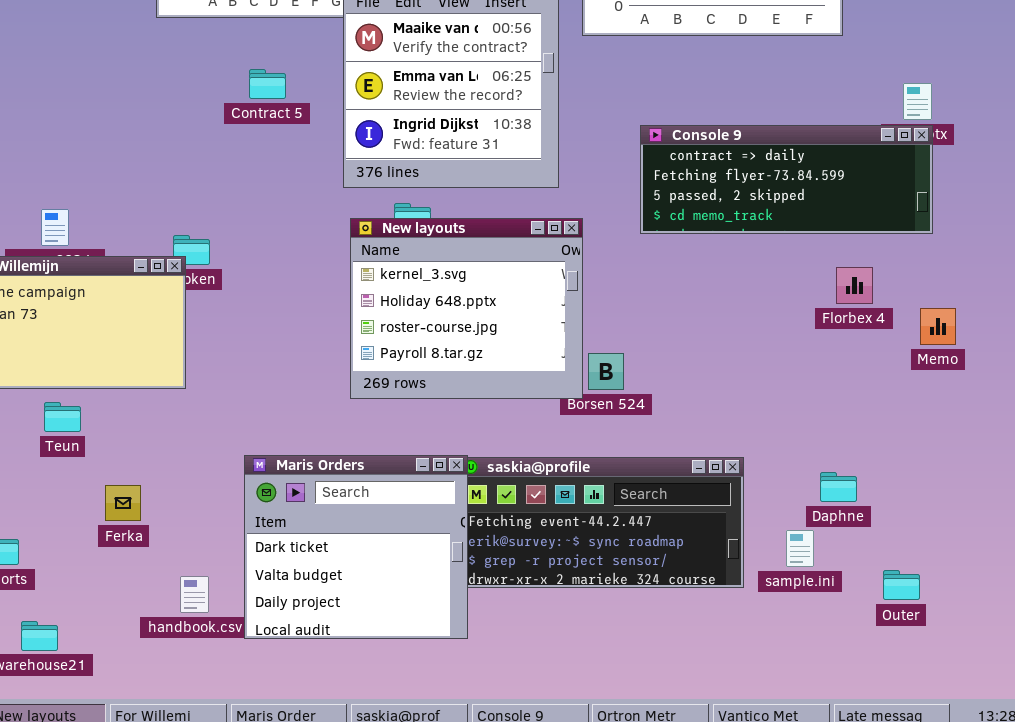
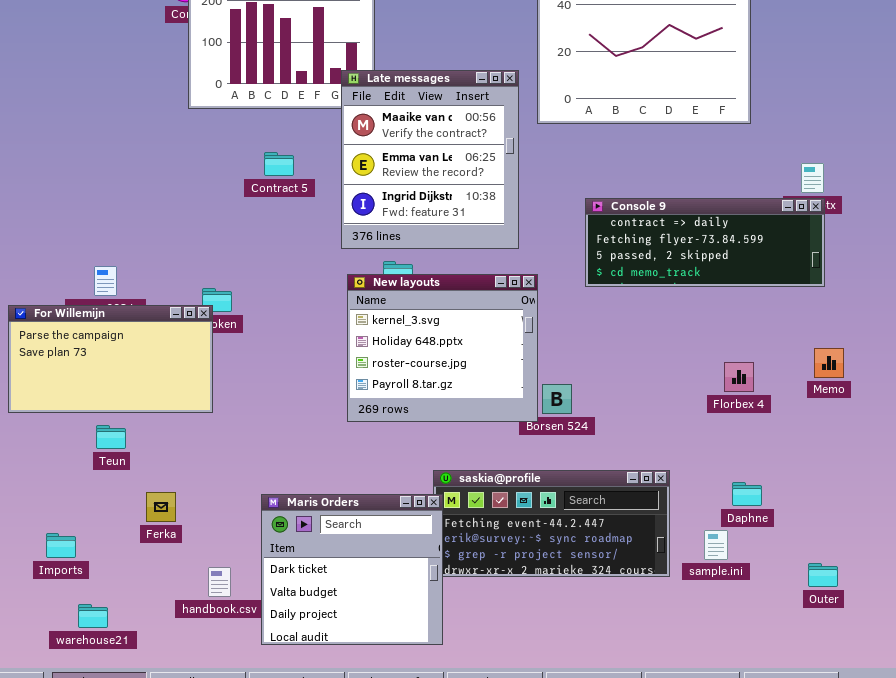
Florbex 4: [836,267,873,304] -> [724,362,754,392], moved
Maris Orders: [244,455,468,639] -> [261,494,443,645], moved
Outer: [883,570,920,600] -> [808,563,838,587], moved

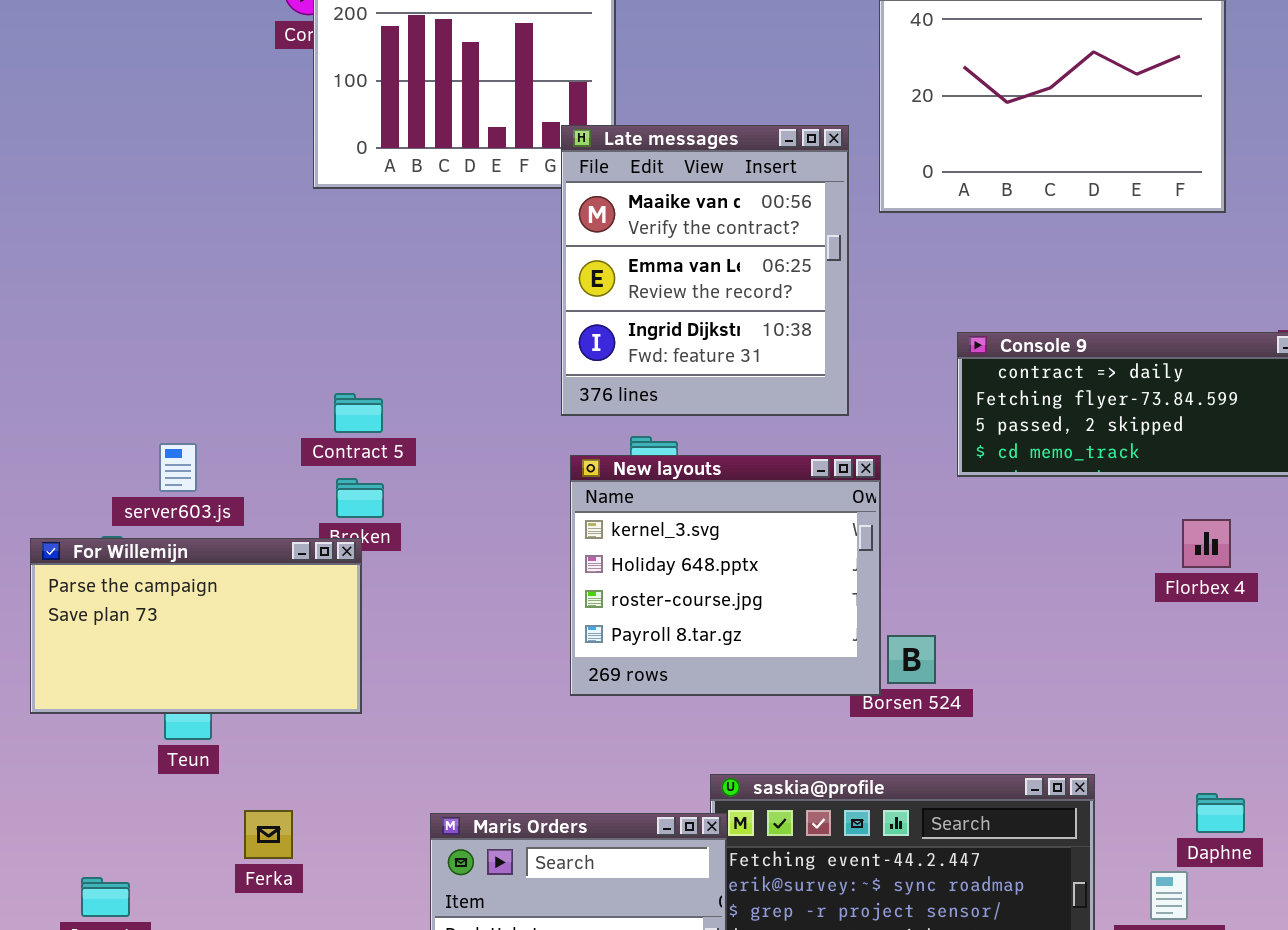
Contract 5: [264,152,294,176] -> [334,393,383,433], moved
For Willemijn: [8,305,213,413] -> [30,538,362,714], moved
Florbex 4: [724,362,754,392] -> [1182,519,1231,568], moved

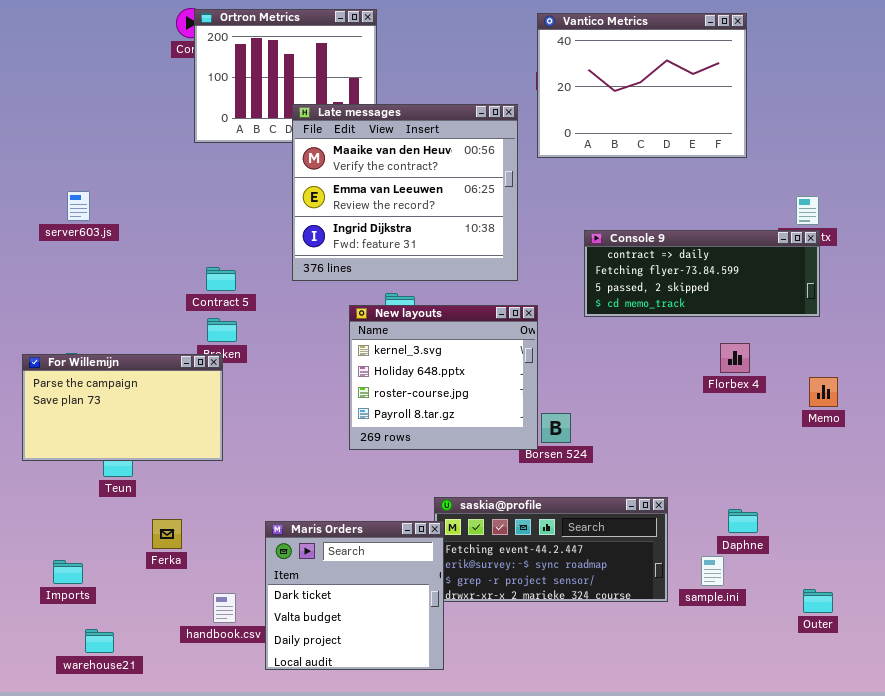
Late messages: [561,125,849,416] -> [292,104,518,281], resized
server603.js: [159,443,197,492] -> [67,191,90,221], moved

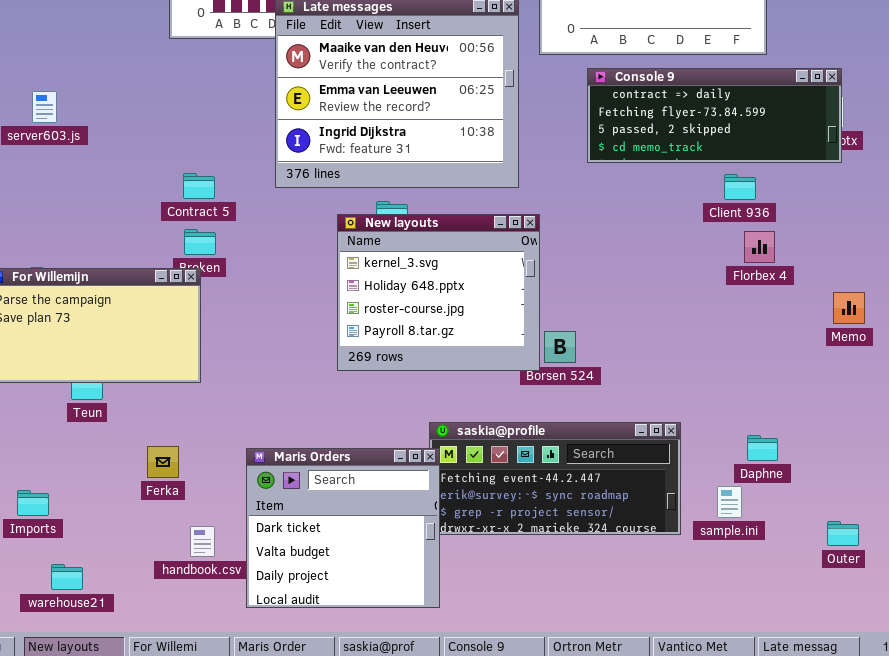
Console 9: [584,230,820,317] -> [587,68,842,163], moved
Florbex 4: [720,343,750,373] -> [744,231,775,263], moved
Ferka: [152,519,182,549] -> [147,446,179,478], moved

